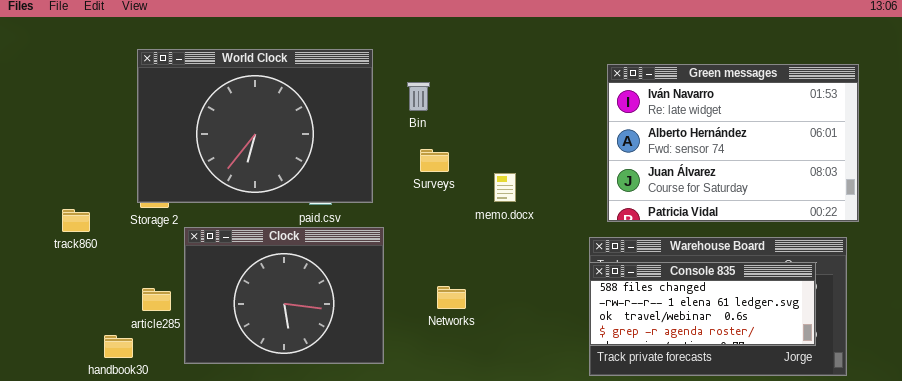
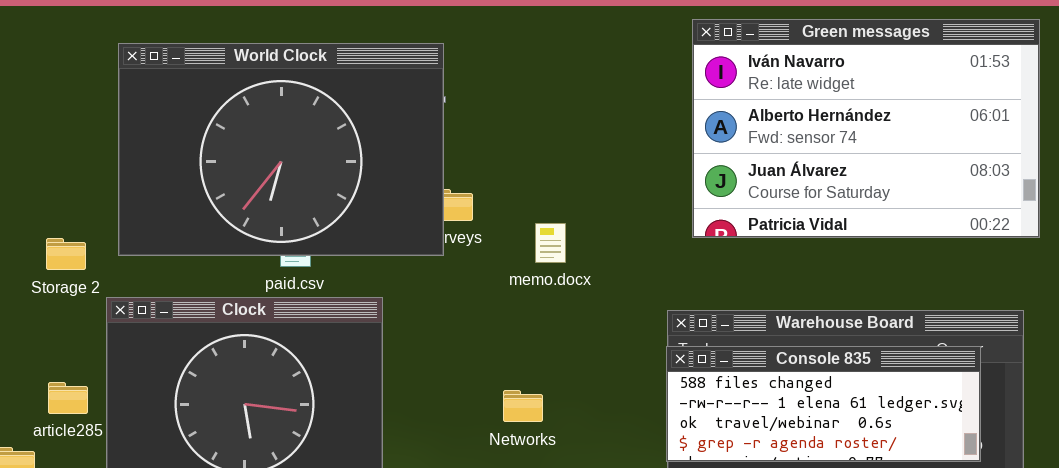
World Clock: [137,49,373,203] -> [118,43,444,256], moved
Green messages: [607,64,859,222] -> [692,19,1040,238], moved
Networks: [437,286,466,309] -> [503,390,543,422], moved

